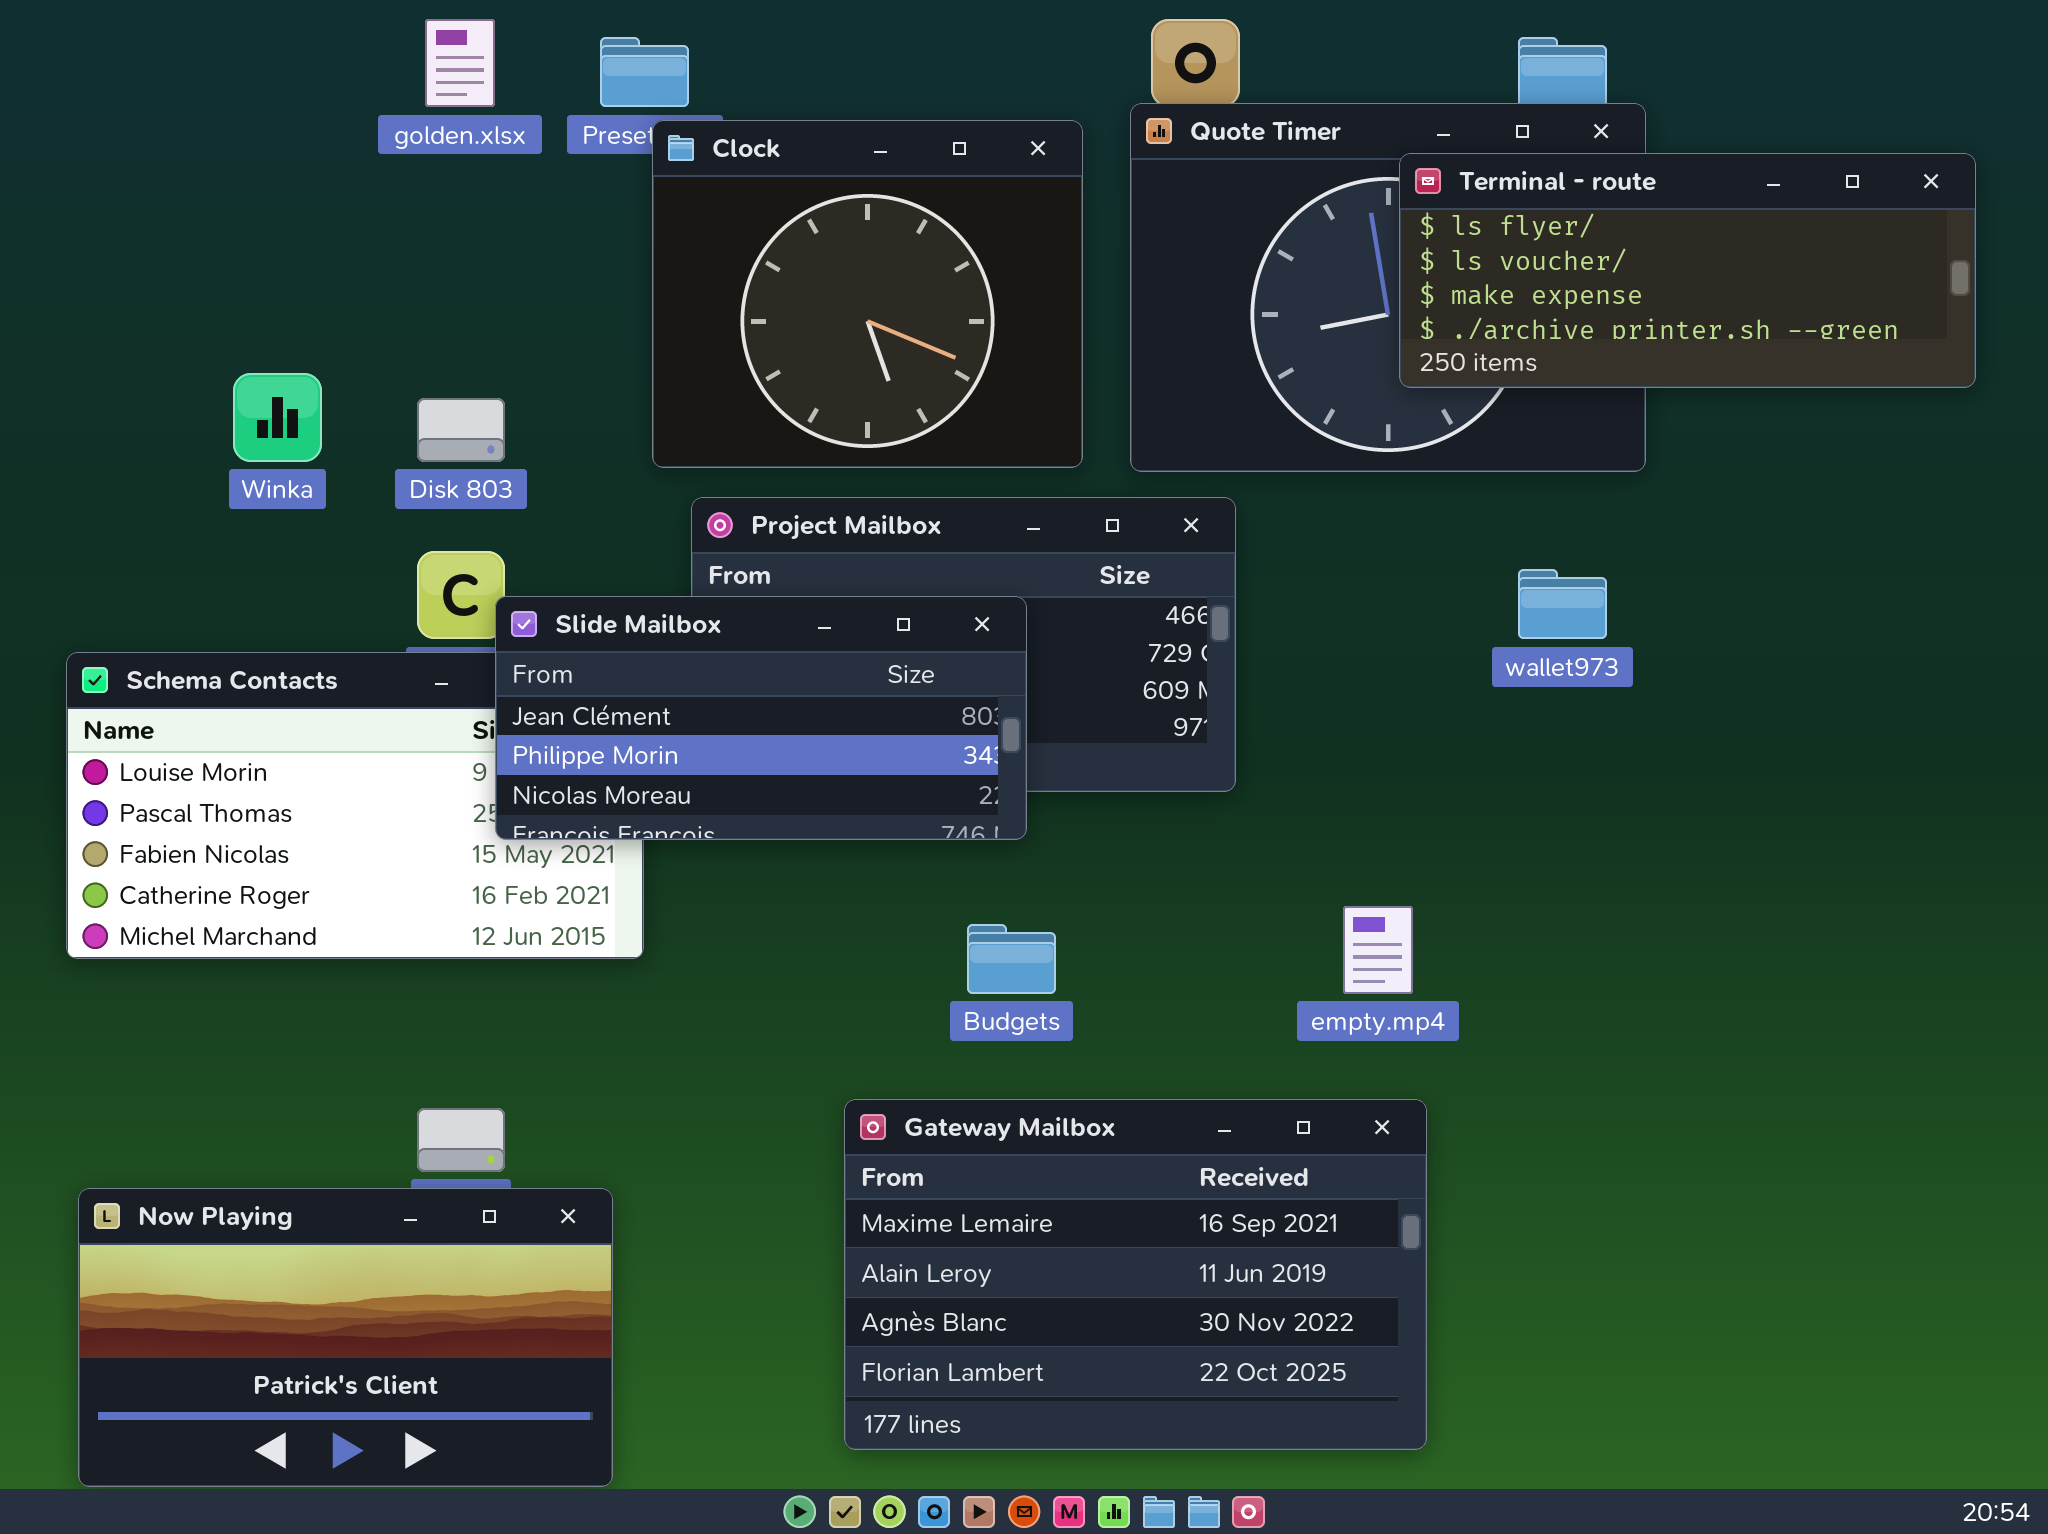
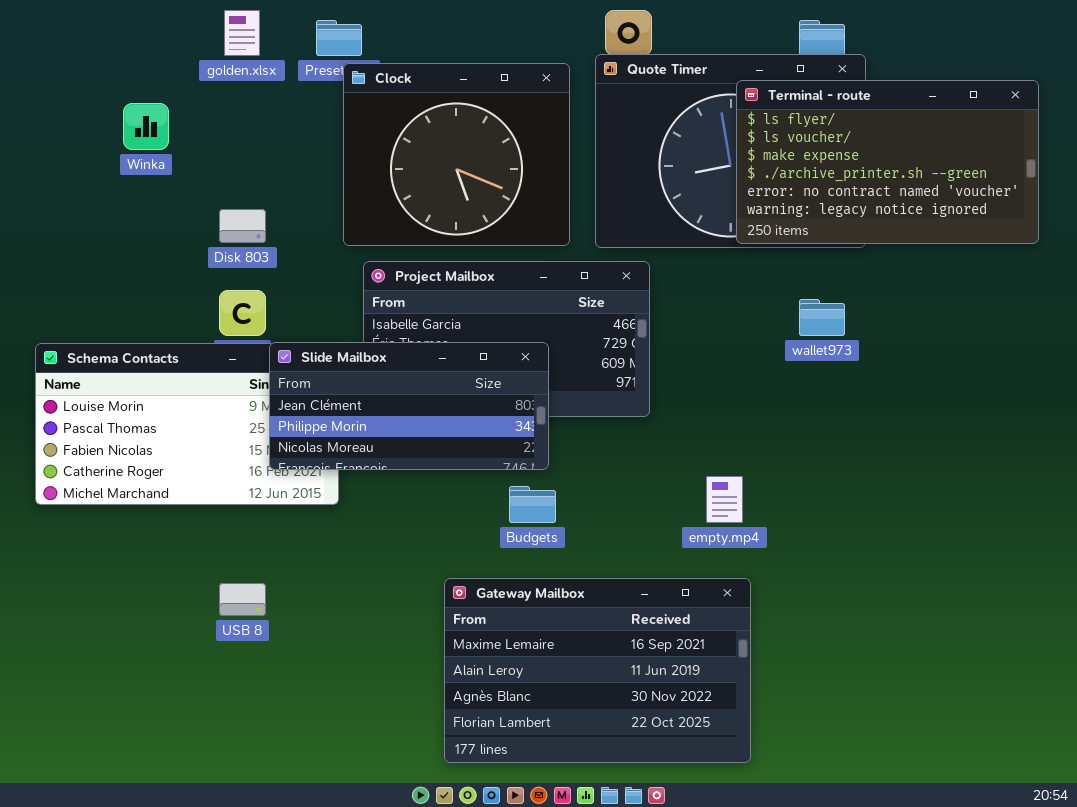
Terminal - route: [1399,153,1976,388] -> [736,80,1039,244], resized
Winka: [233,373,322,462] -> [123,103,169,150], moved
Slide Mailbox: [495,596,1027,840] -> [269,342,549,470], moved
Now Playing: [78,1188,613,1487] -> none, closed

